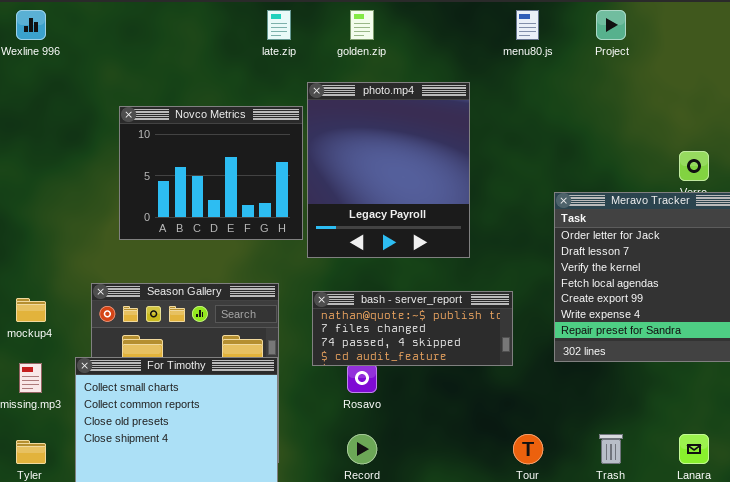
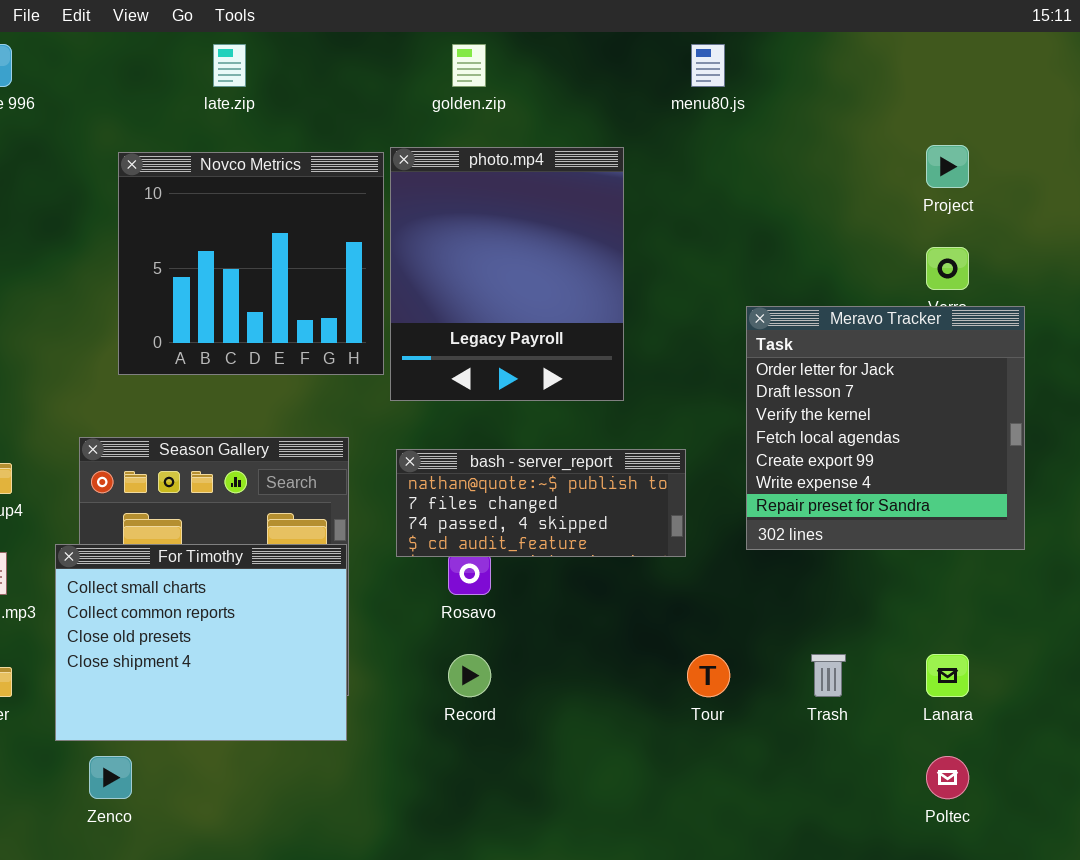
late.zip: [267,10,291,40] -> [213,44,246,87], moved
Project: [596,10,626,40] -> [926,145,969,188], moved
Novco Metrics: [119,106,303,240] -> [118,152,384,375], resized

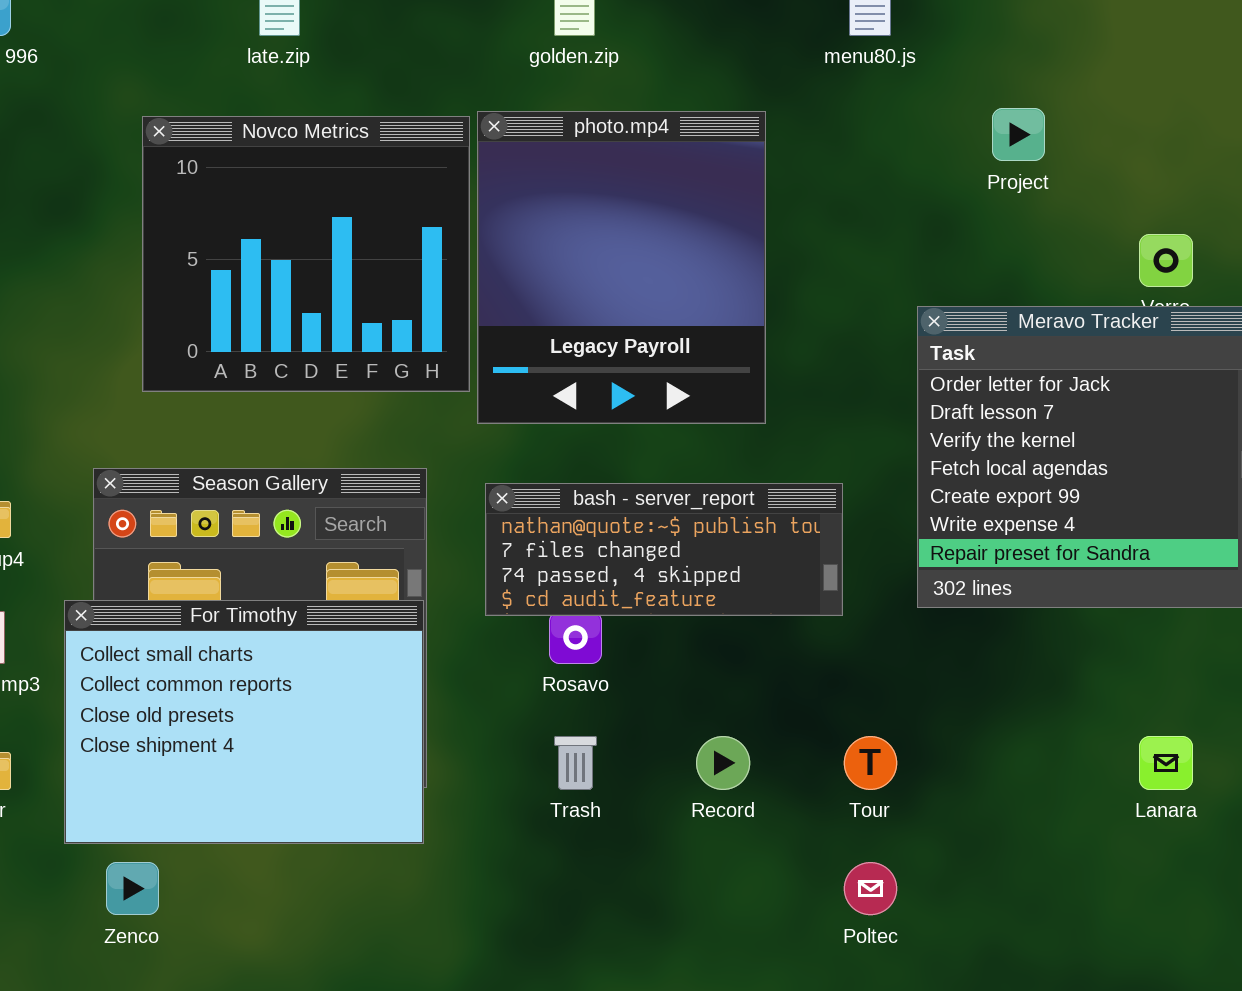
Project: [926,145,969,188] -> [992,108,1045,161], moved
Record: [448,654,491,697] -> [696,736,750,790], moved
Trash: [811,654,846,697] -> [554,736,597,790], moved
Poltec: [926,756,969,799] -> [844,862,897,915], moved

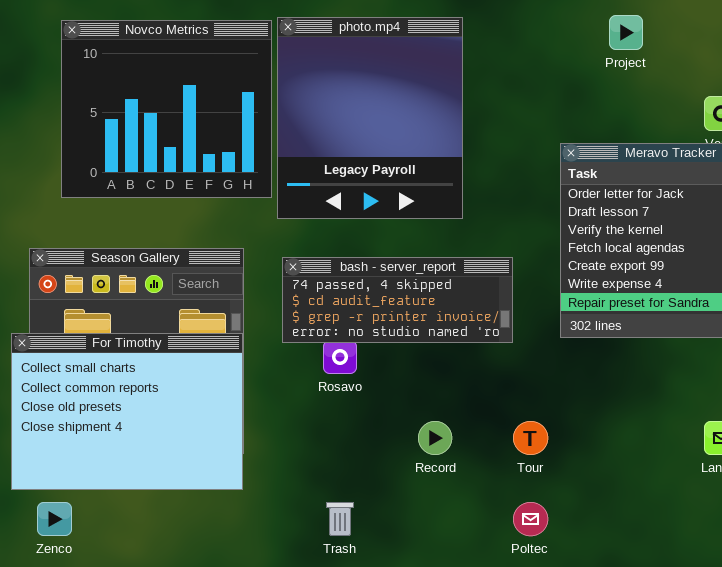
bash - server_report: [485,483,843,616] -> [282,257,513,343], scrolled down 2 rows
Trash: [554,736,597,790] -> [326,502,354,536], moved

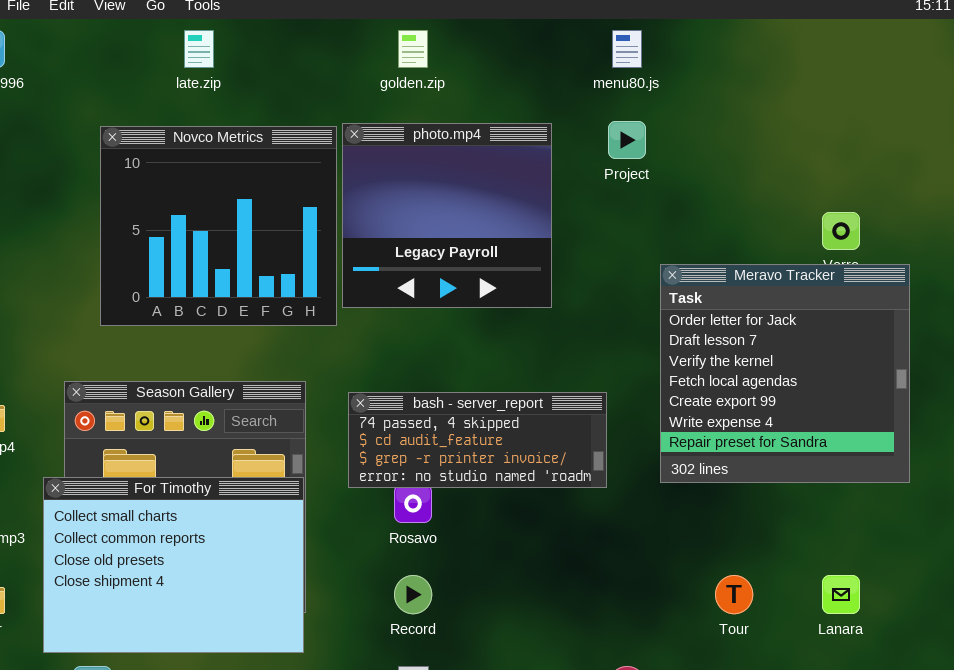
Project: [609,15,643,50] -> [608,121,646,159], moved
photo.mp4: [277,17,463,219] -> [342,123,552,308], resized
Record: [418,421,452,455] -> [394,575,432,614], moved
Tour: [513,421,548,455] -> [715,575,753,614], moved

